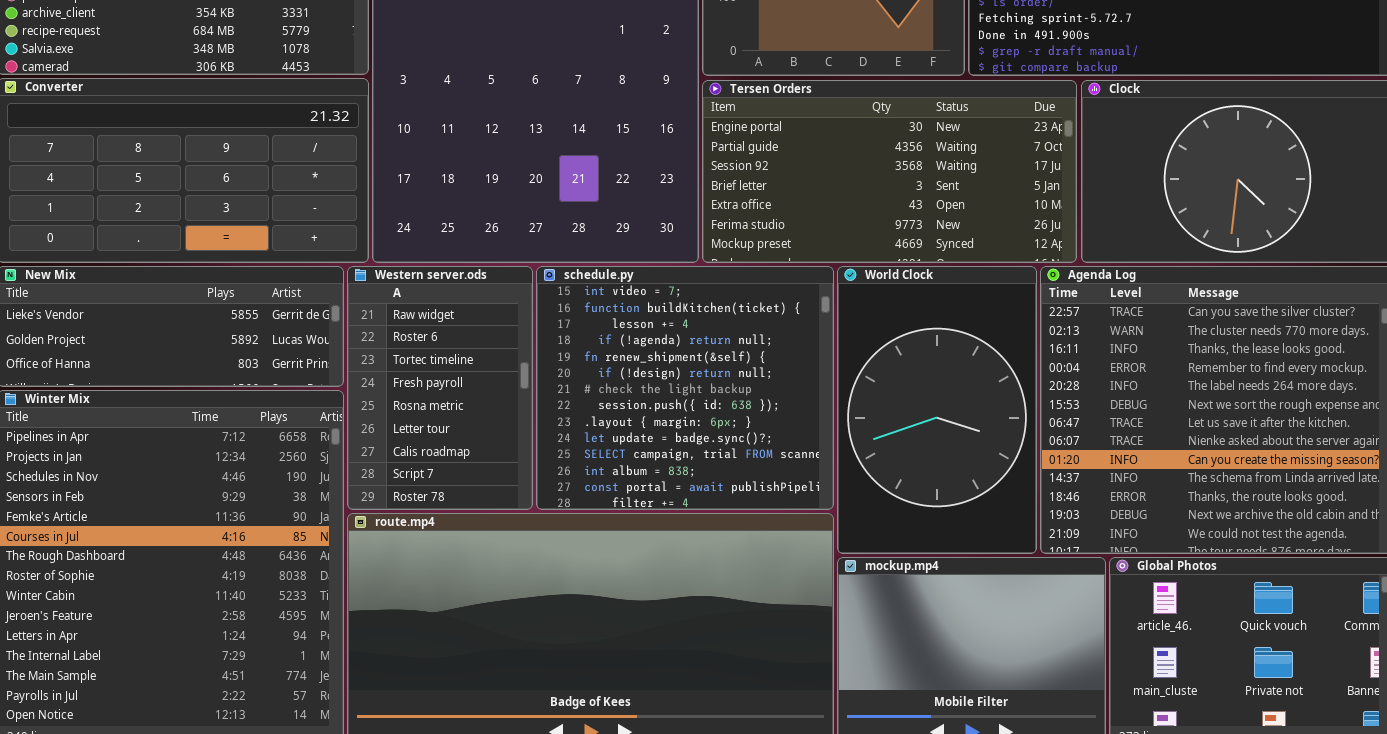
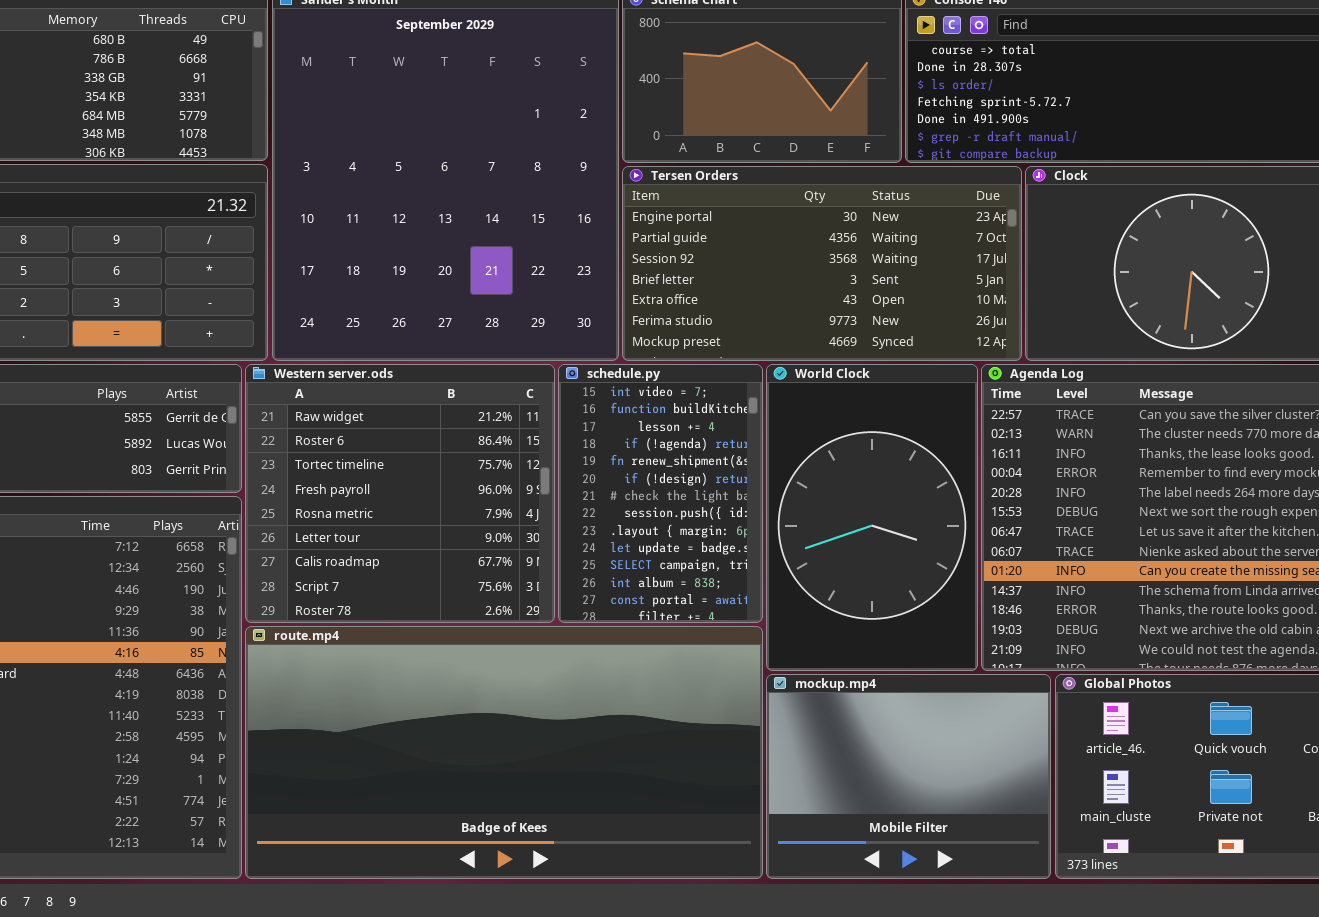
Western server.ods: [347,266,533,510] -> [245,364,555,623], resized
schedule.py: [536,266,834,510] -> [558,364,763,623], resized

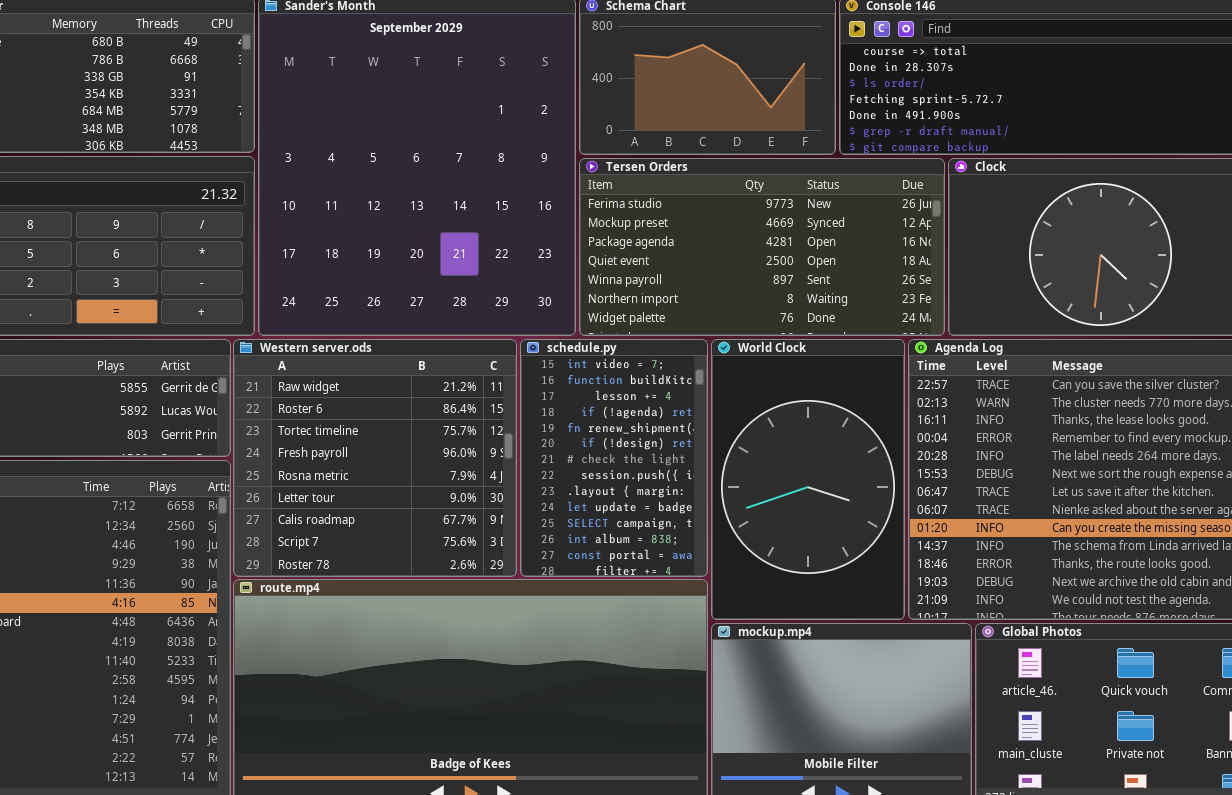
Tersen Orders: [622,166,1022,361] -> [579,158,945,336], scrolled down 5 rows

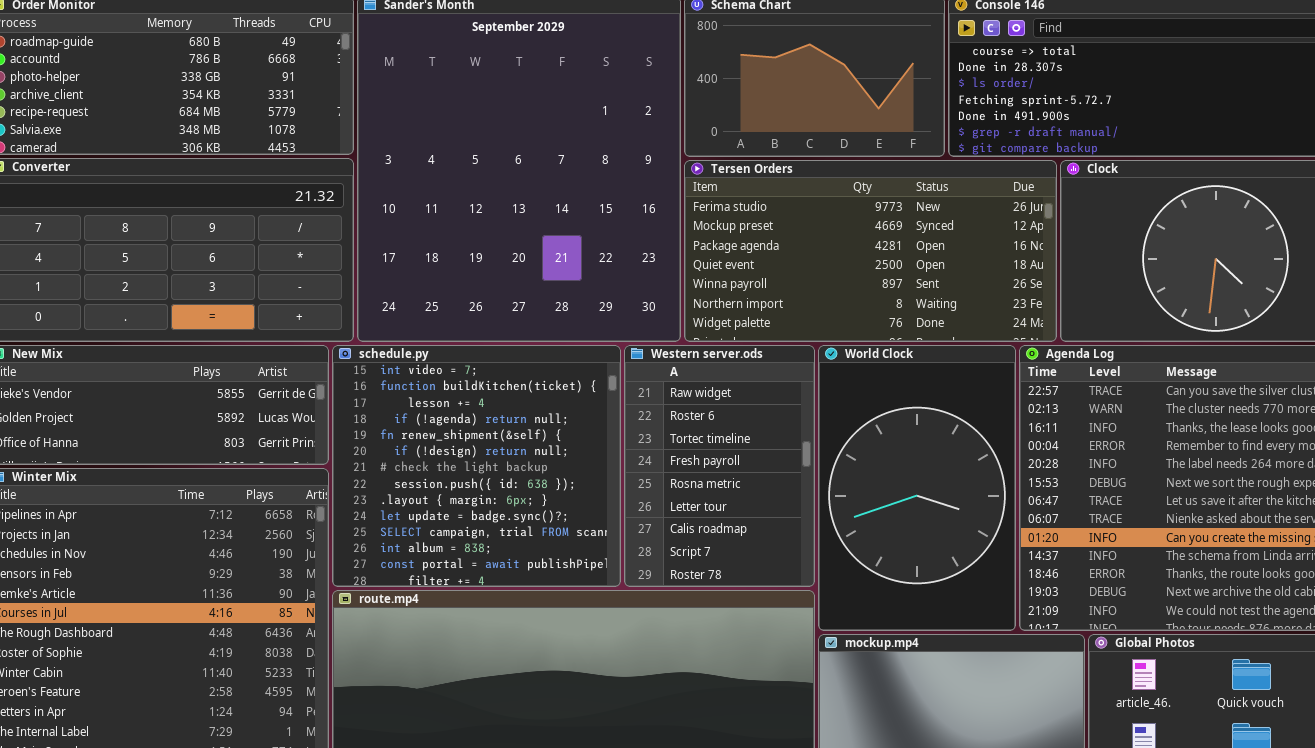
Western server.ods: [233,339,517,577] -> [624,345,815,587], moved, resized
schedule.py: [520,339,708,577] -> [332,345,621,587], moved, resized

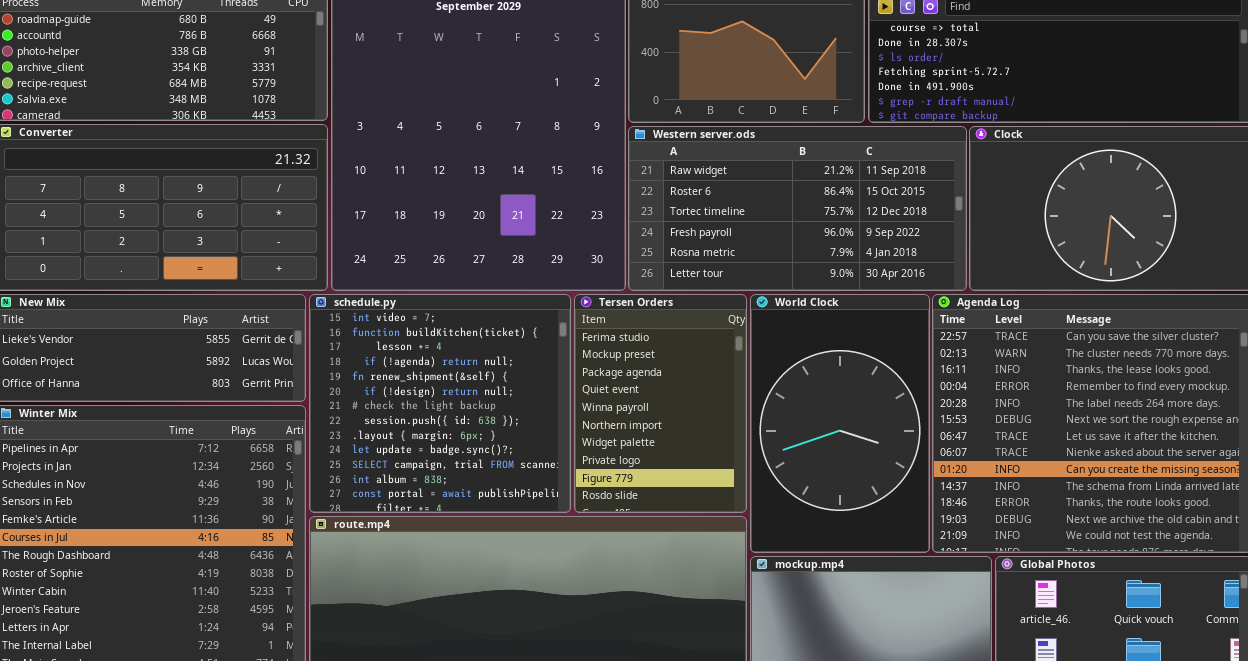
Tersen Orders: [684,160,1057,342] -> [574,294,747,513], moved, resized
Western server.ods: [624,345,815,587] -> [628,126,967,291], moved, resized

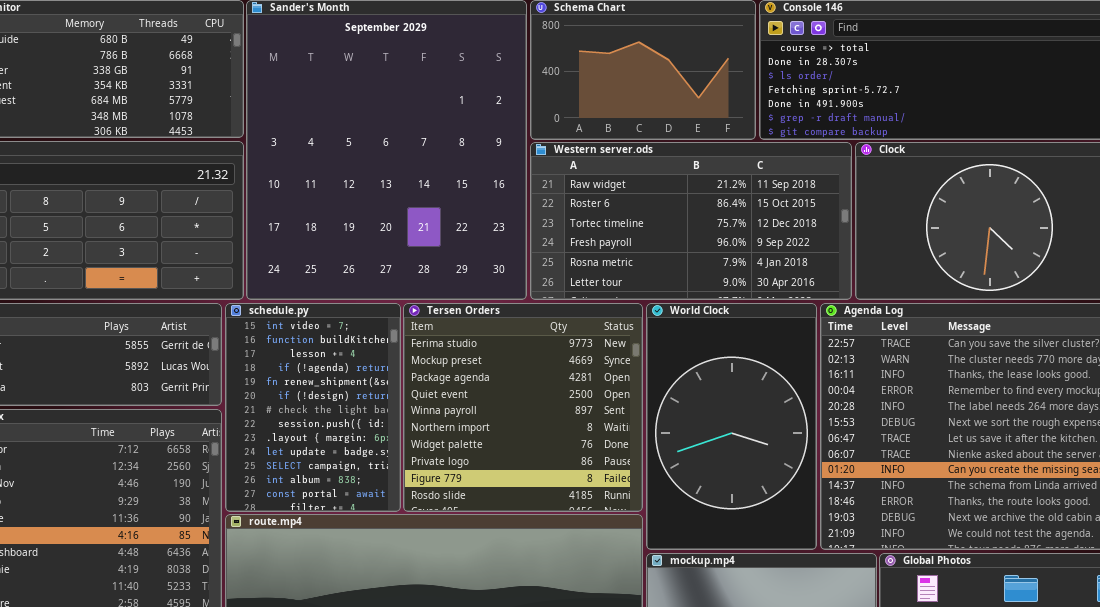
schedule.py: [309,294,571,513] -> [225,303,401,512], resized
Tersen Orders: [574,294,747,513] -> [403,303,643,512], resized

